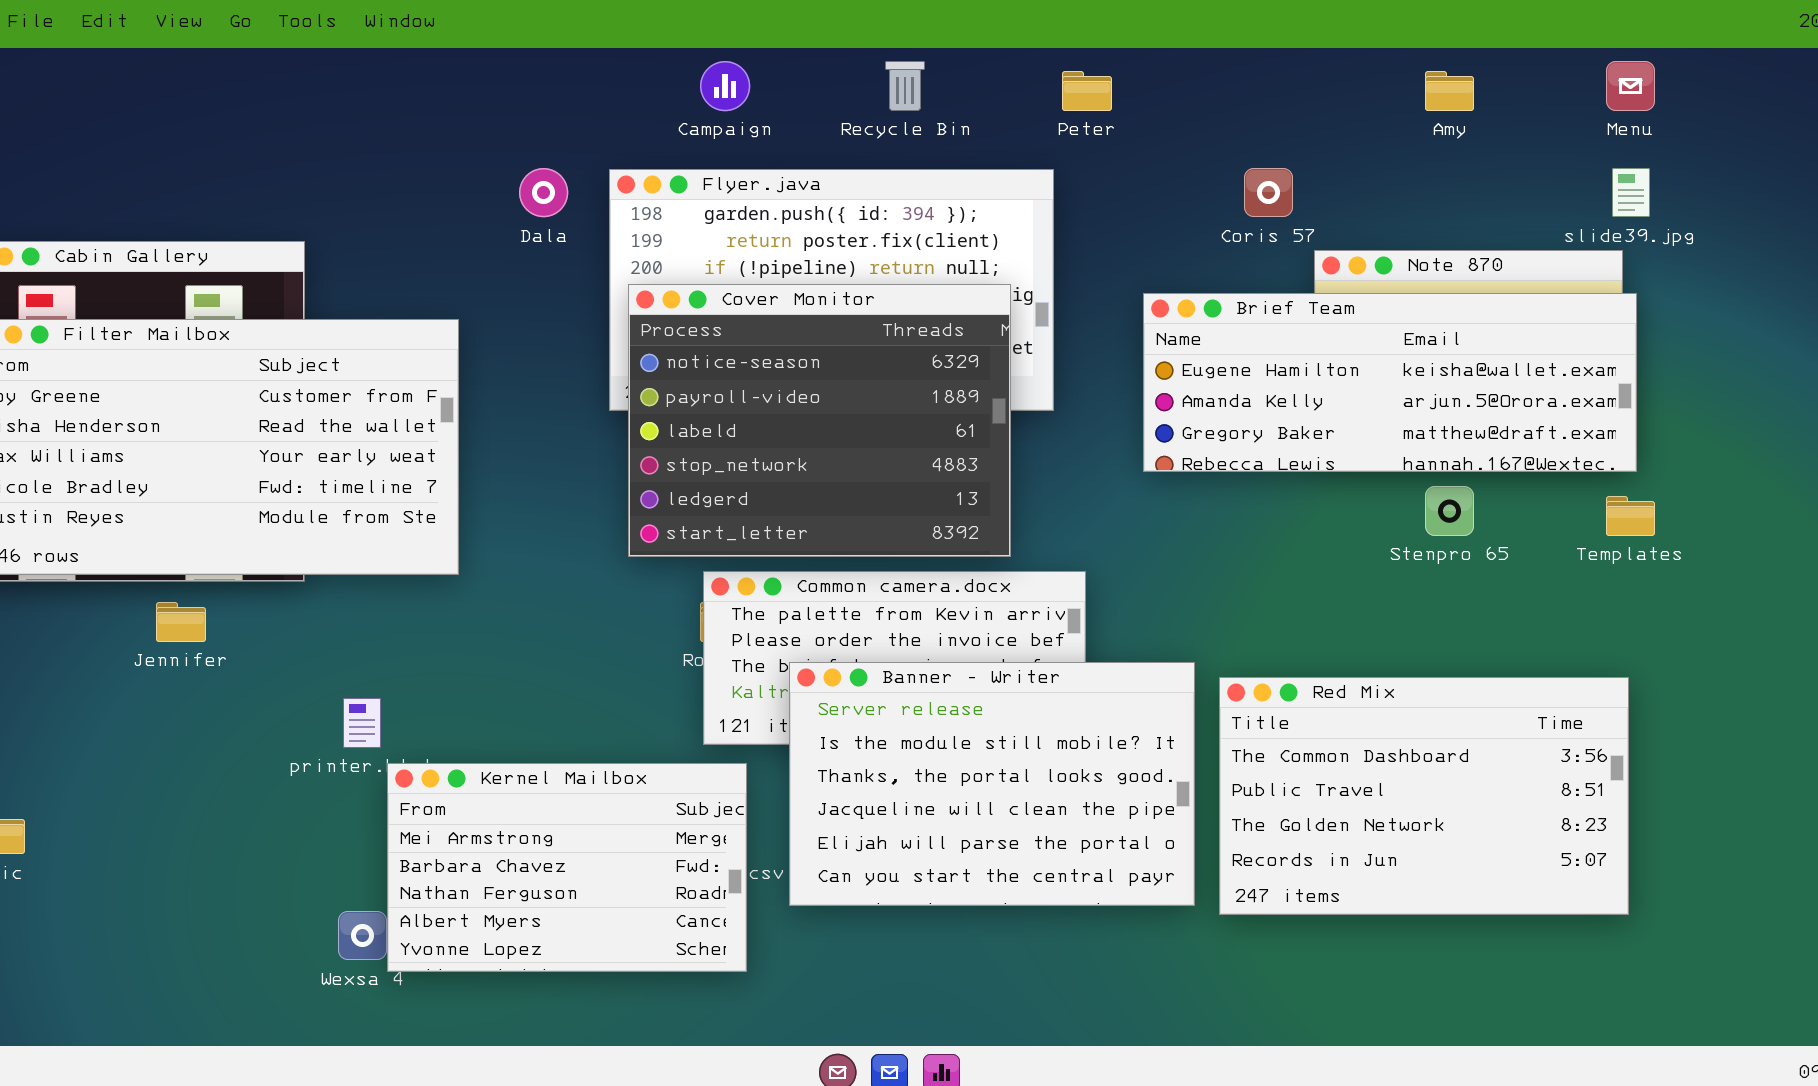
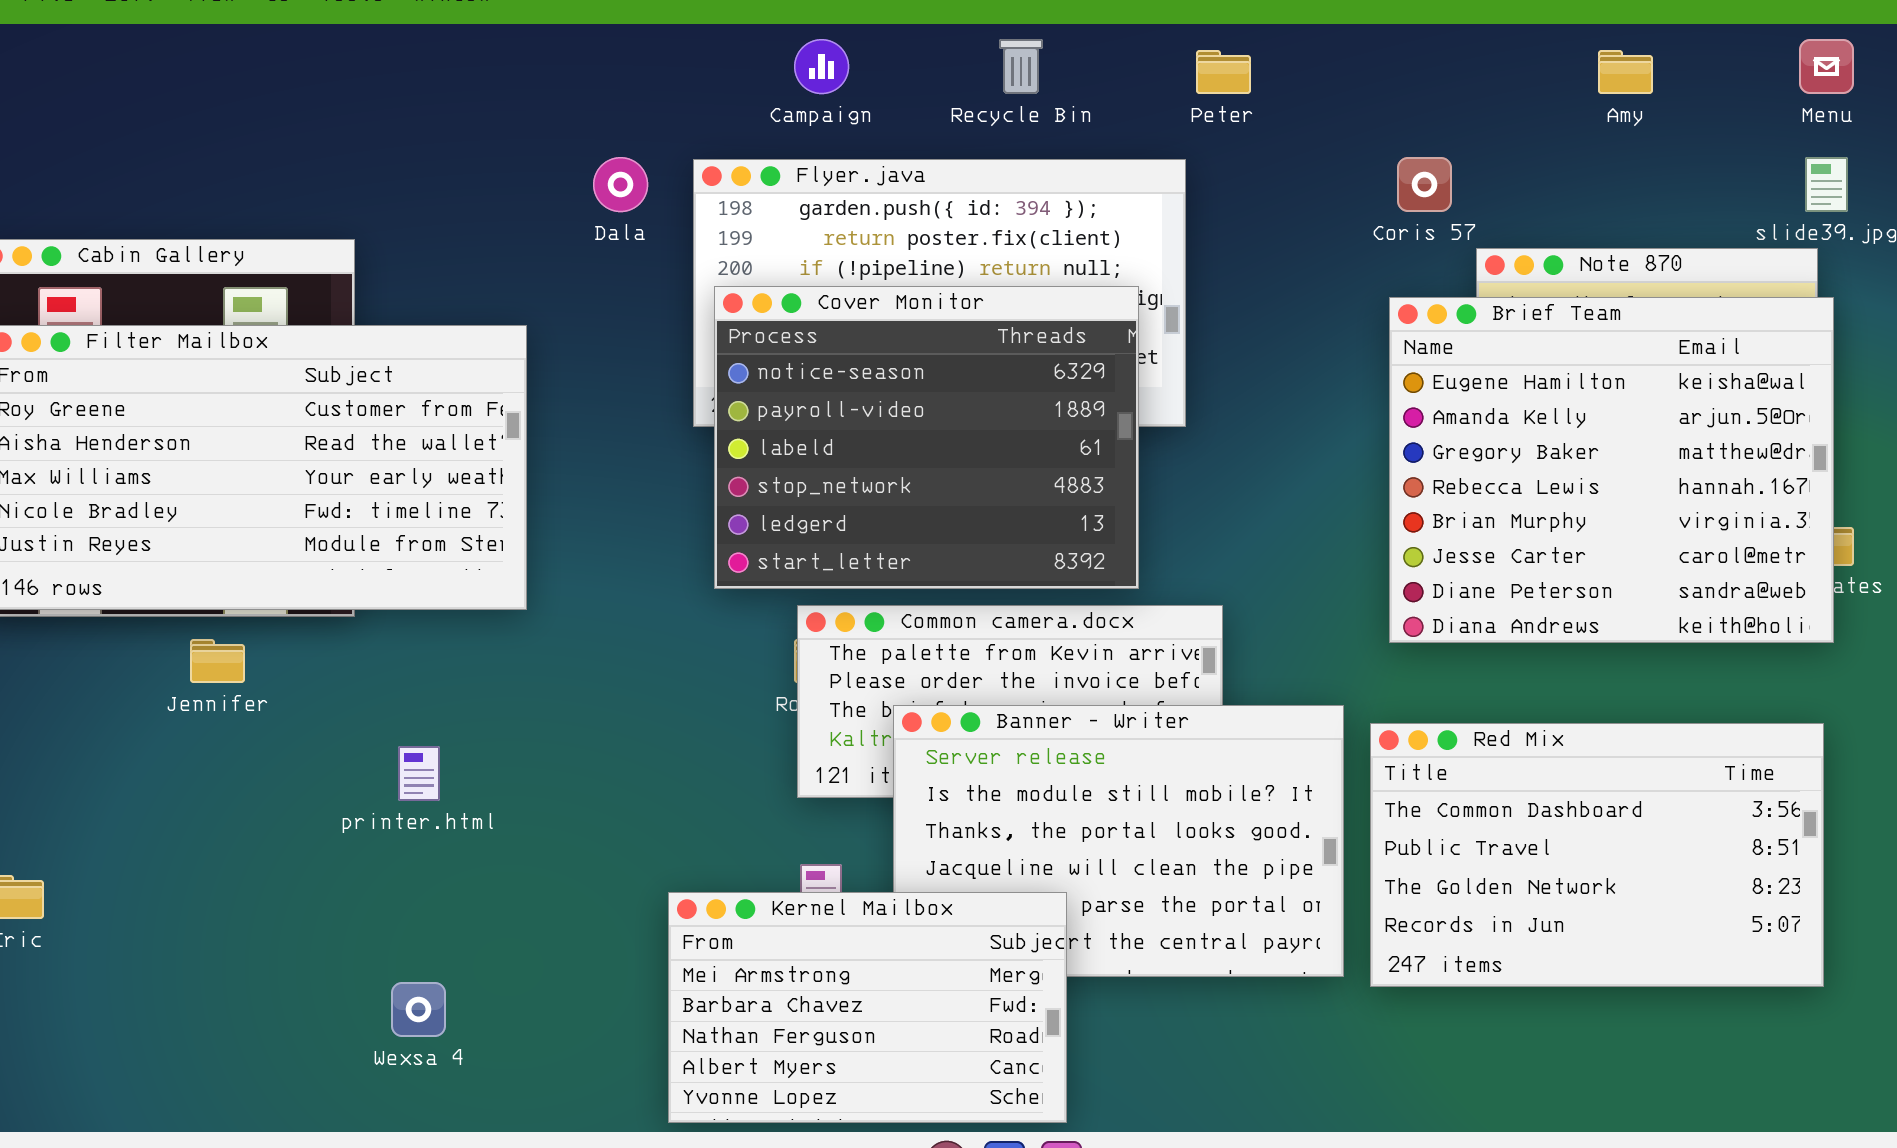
Brief Team: [1143,293,1637,472] -> [1389,297,1834,643], resized
Kernel Mailbox: [387,763,747,972] -> [668,892,1067,1123], moved

